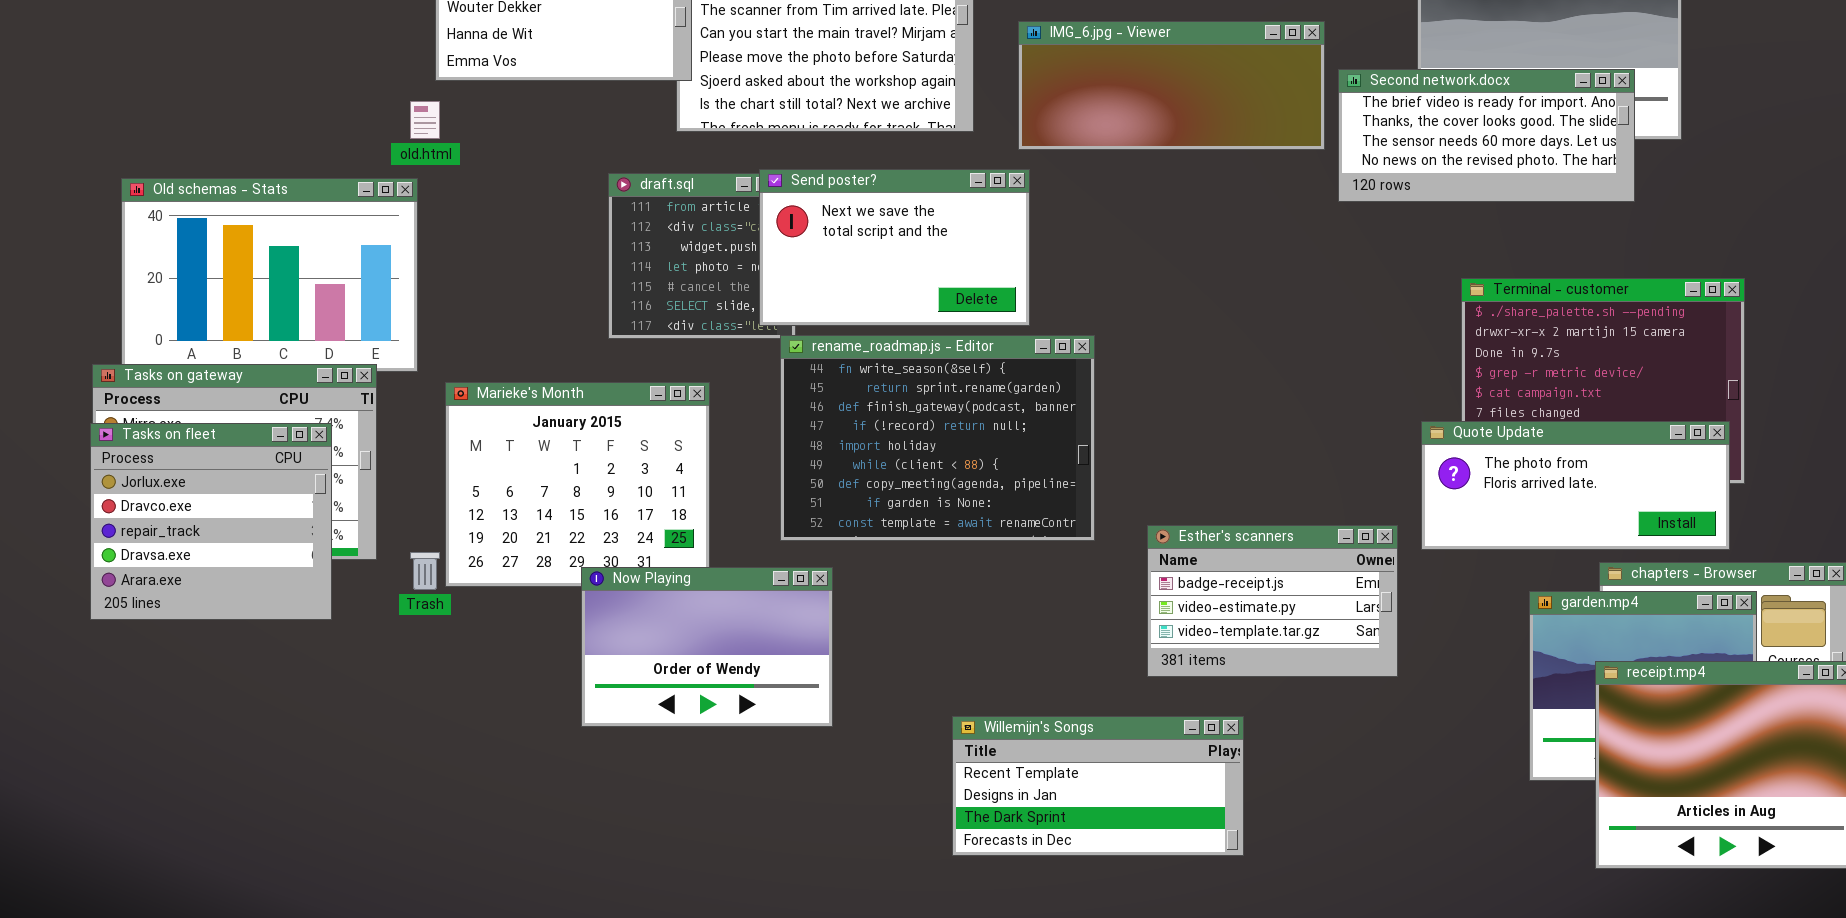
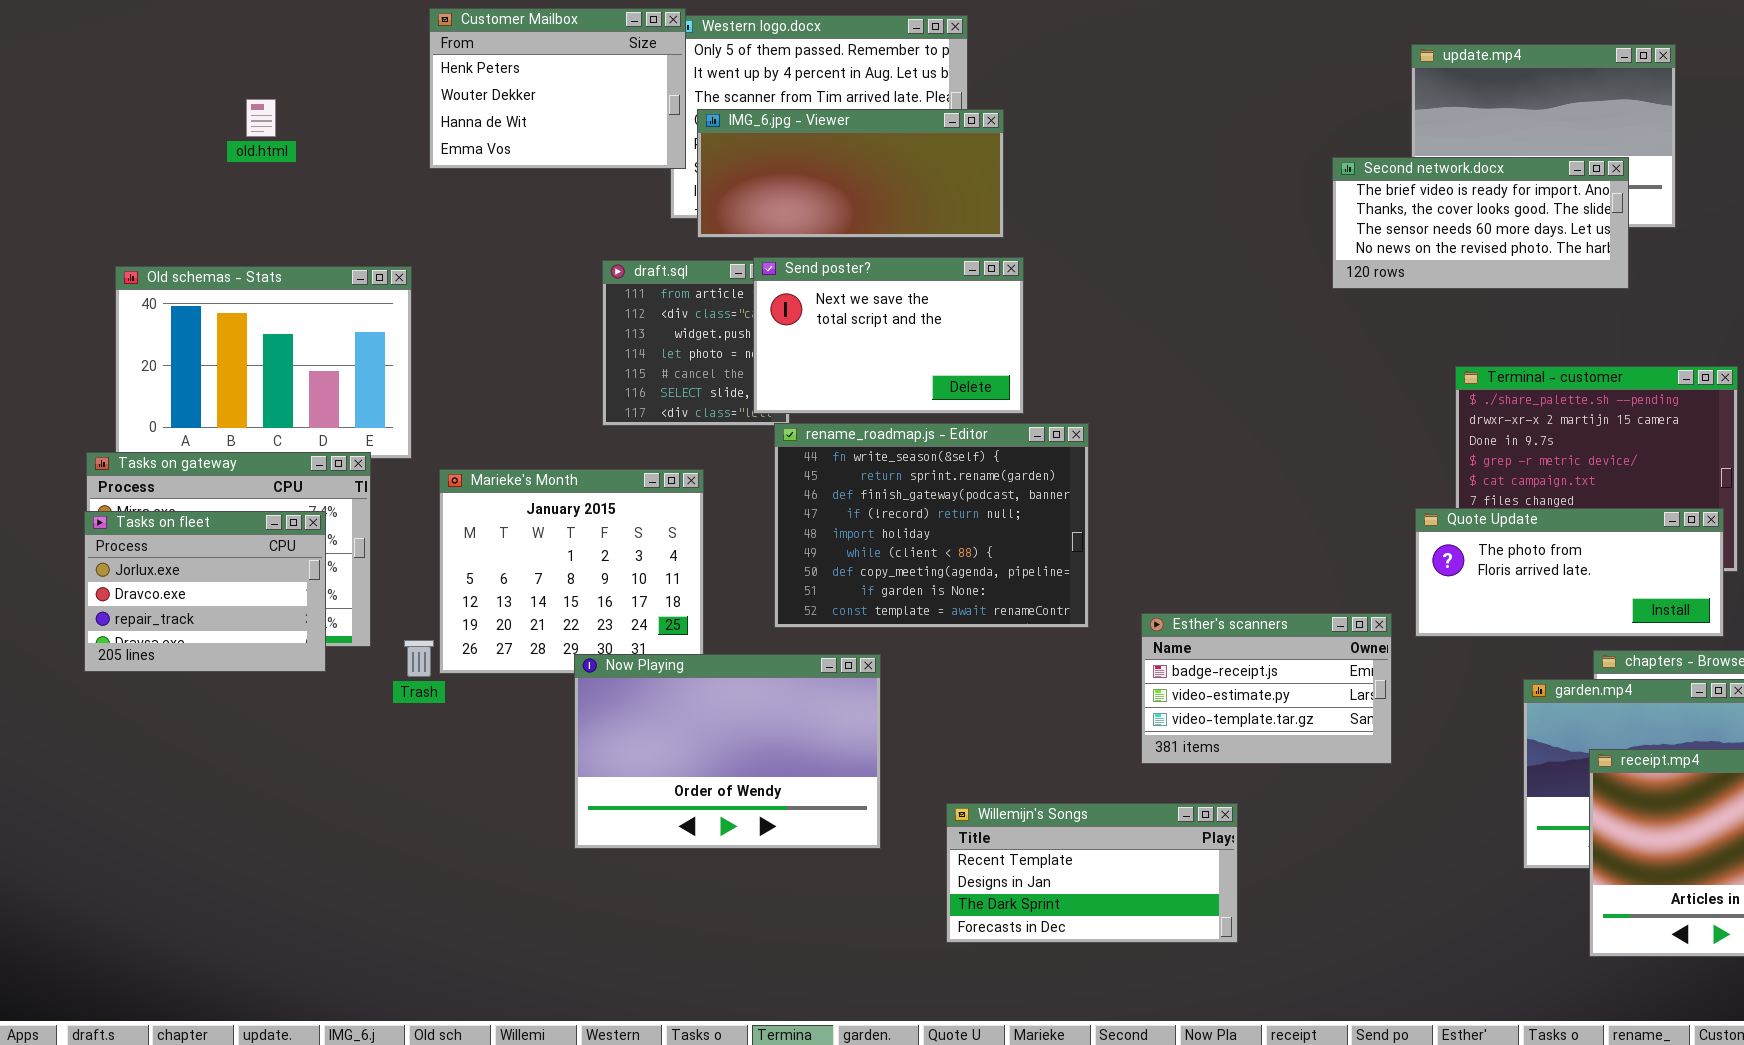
IMG_6.jpg - Viewer: [1018,21,1325,150] -> [697,109,1004,238], moved
old.html: [410,101,440,139] -> [246,99,276,137], moved
Tasks on fleet: [90,423,332,620] -> [84,511,326,672], resized
Now Playing: [581,567,833,727] -> [574,654,881,849], resized

